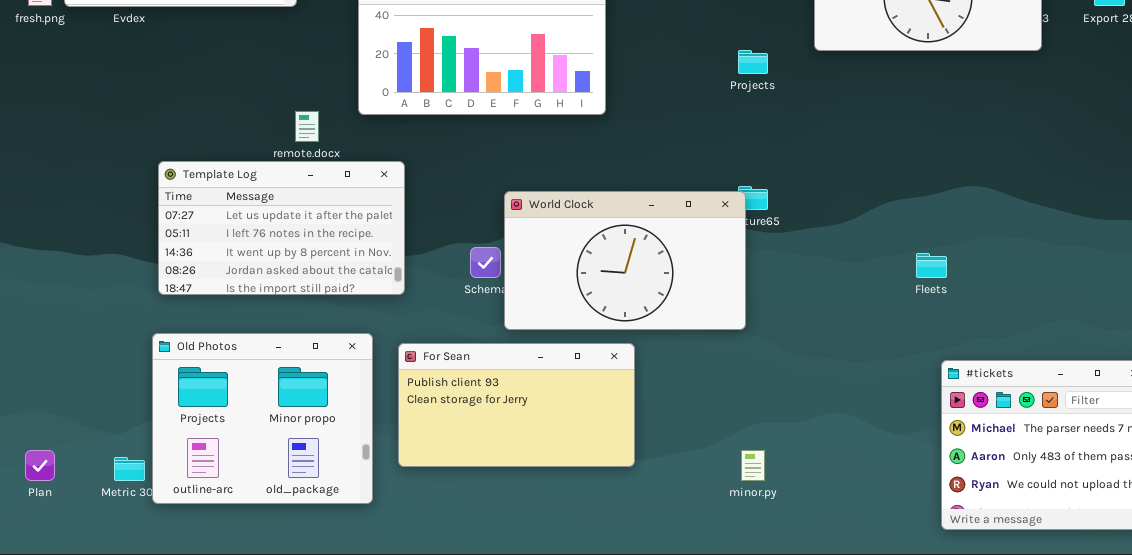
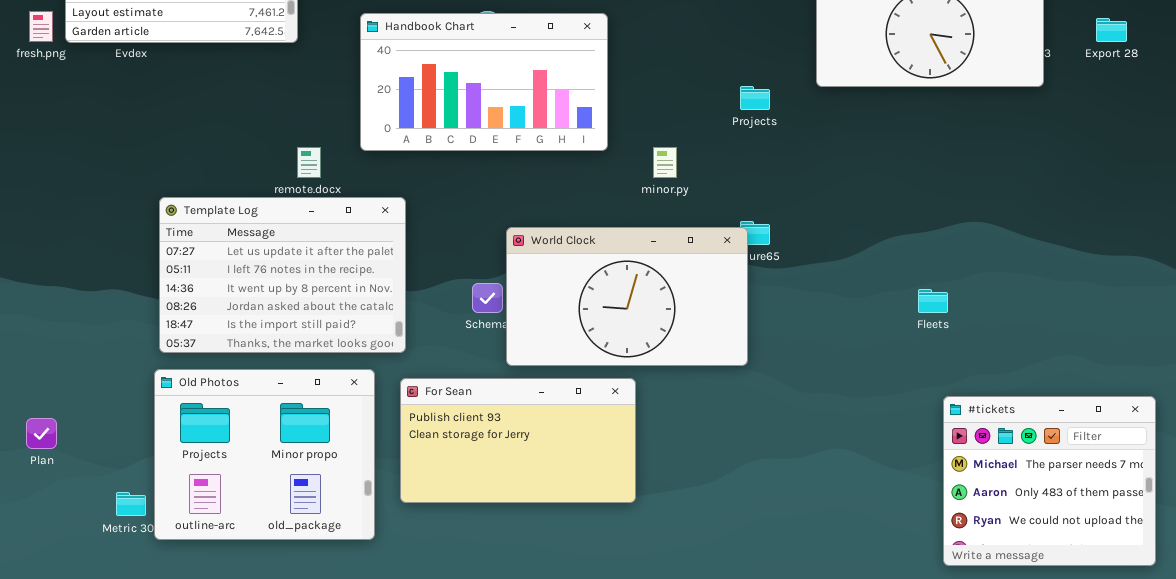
Template Log: [158,161,405,295] -> [159,197,406,353], resized
Plan: [25,450,55,481] -> [26,418,57,449], moved
minor.py: [741,450,765,481] -> [653,147,677,178], moved

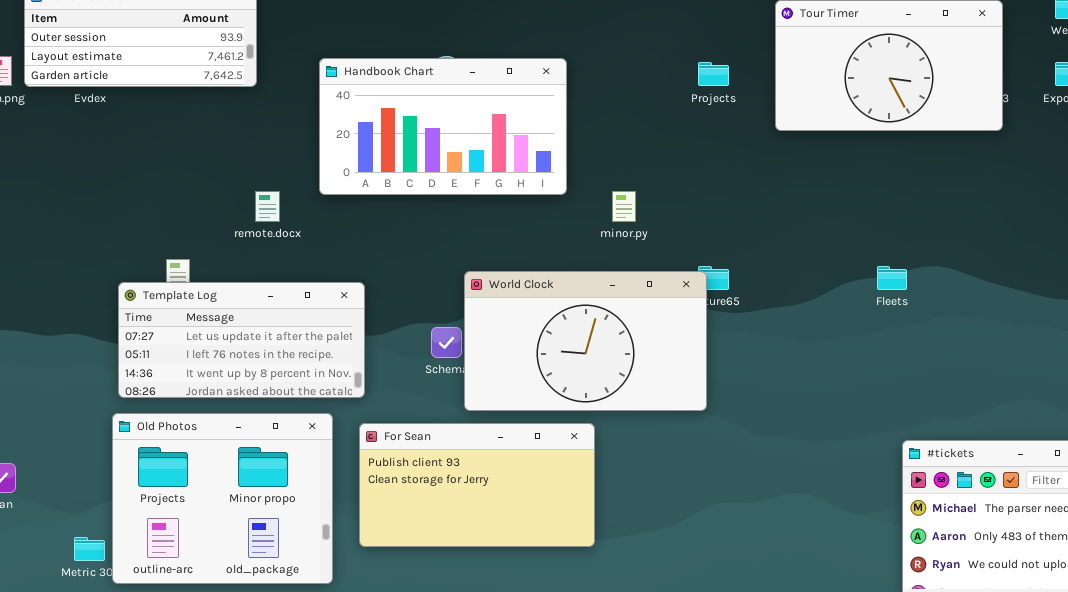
Projects: [740,86,770,110] -> [698,62,729,86], moved
Template Log: [159,197,406,353] -> [118,282,365,398], resized
Fleets: [918,289,948,313] -> [877,266,907,290], moved

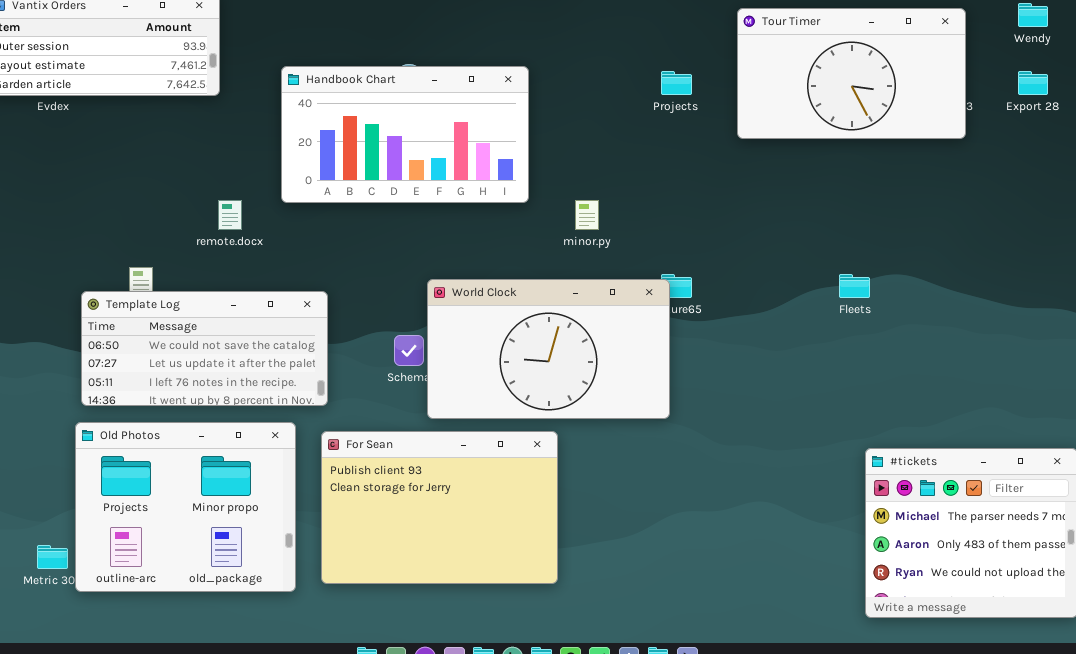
Template Log: [118,282,365,398] -> [81,291,328,406], scrolled up 1 row
For Sean: [359,423,595,547] -> [321,431,558,584], resized

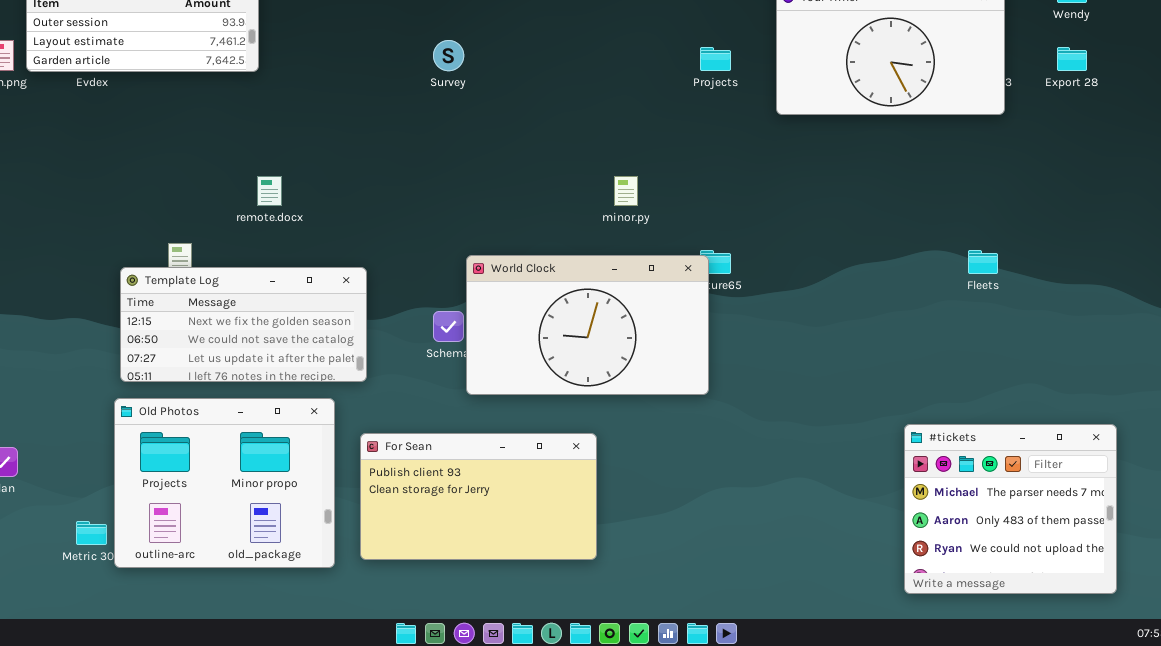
Handbook Chart: [281,66,529,203] -> none, closed
Fleets: [839,274,870,298] -> [968,250,998,274], moved
Template Log: [81,291,328,406] -> [120,267,367,382], scrolled up 1 row
For Sean: [321,431,558,584] -> [360,433,597,560], resized

